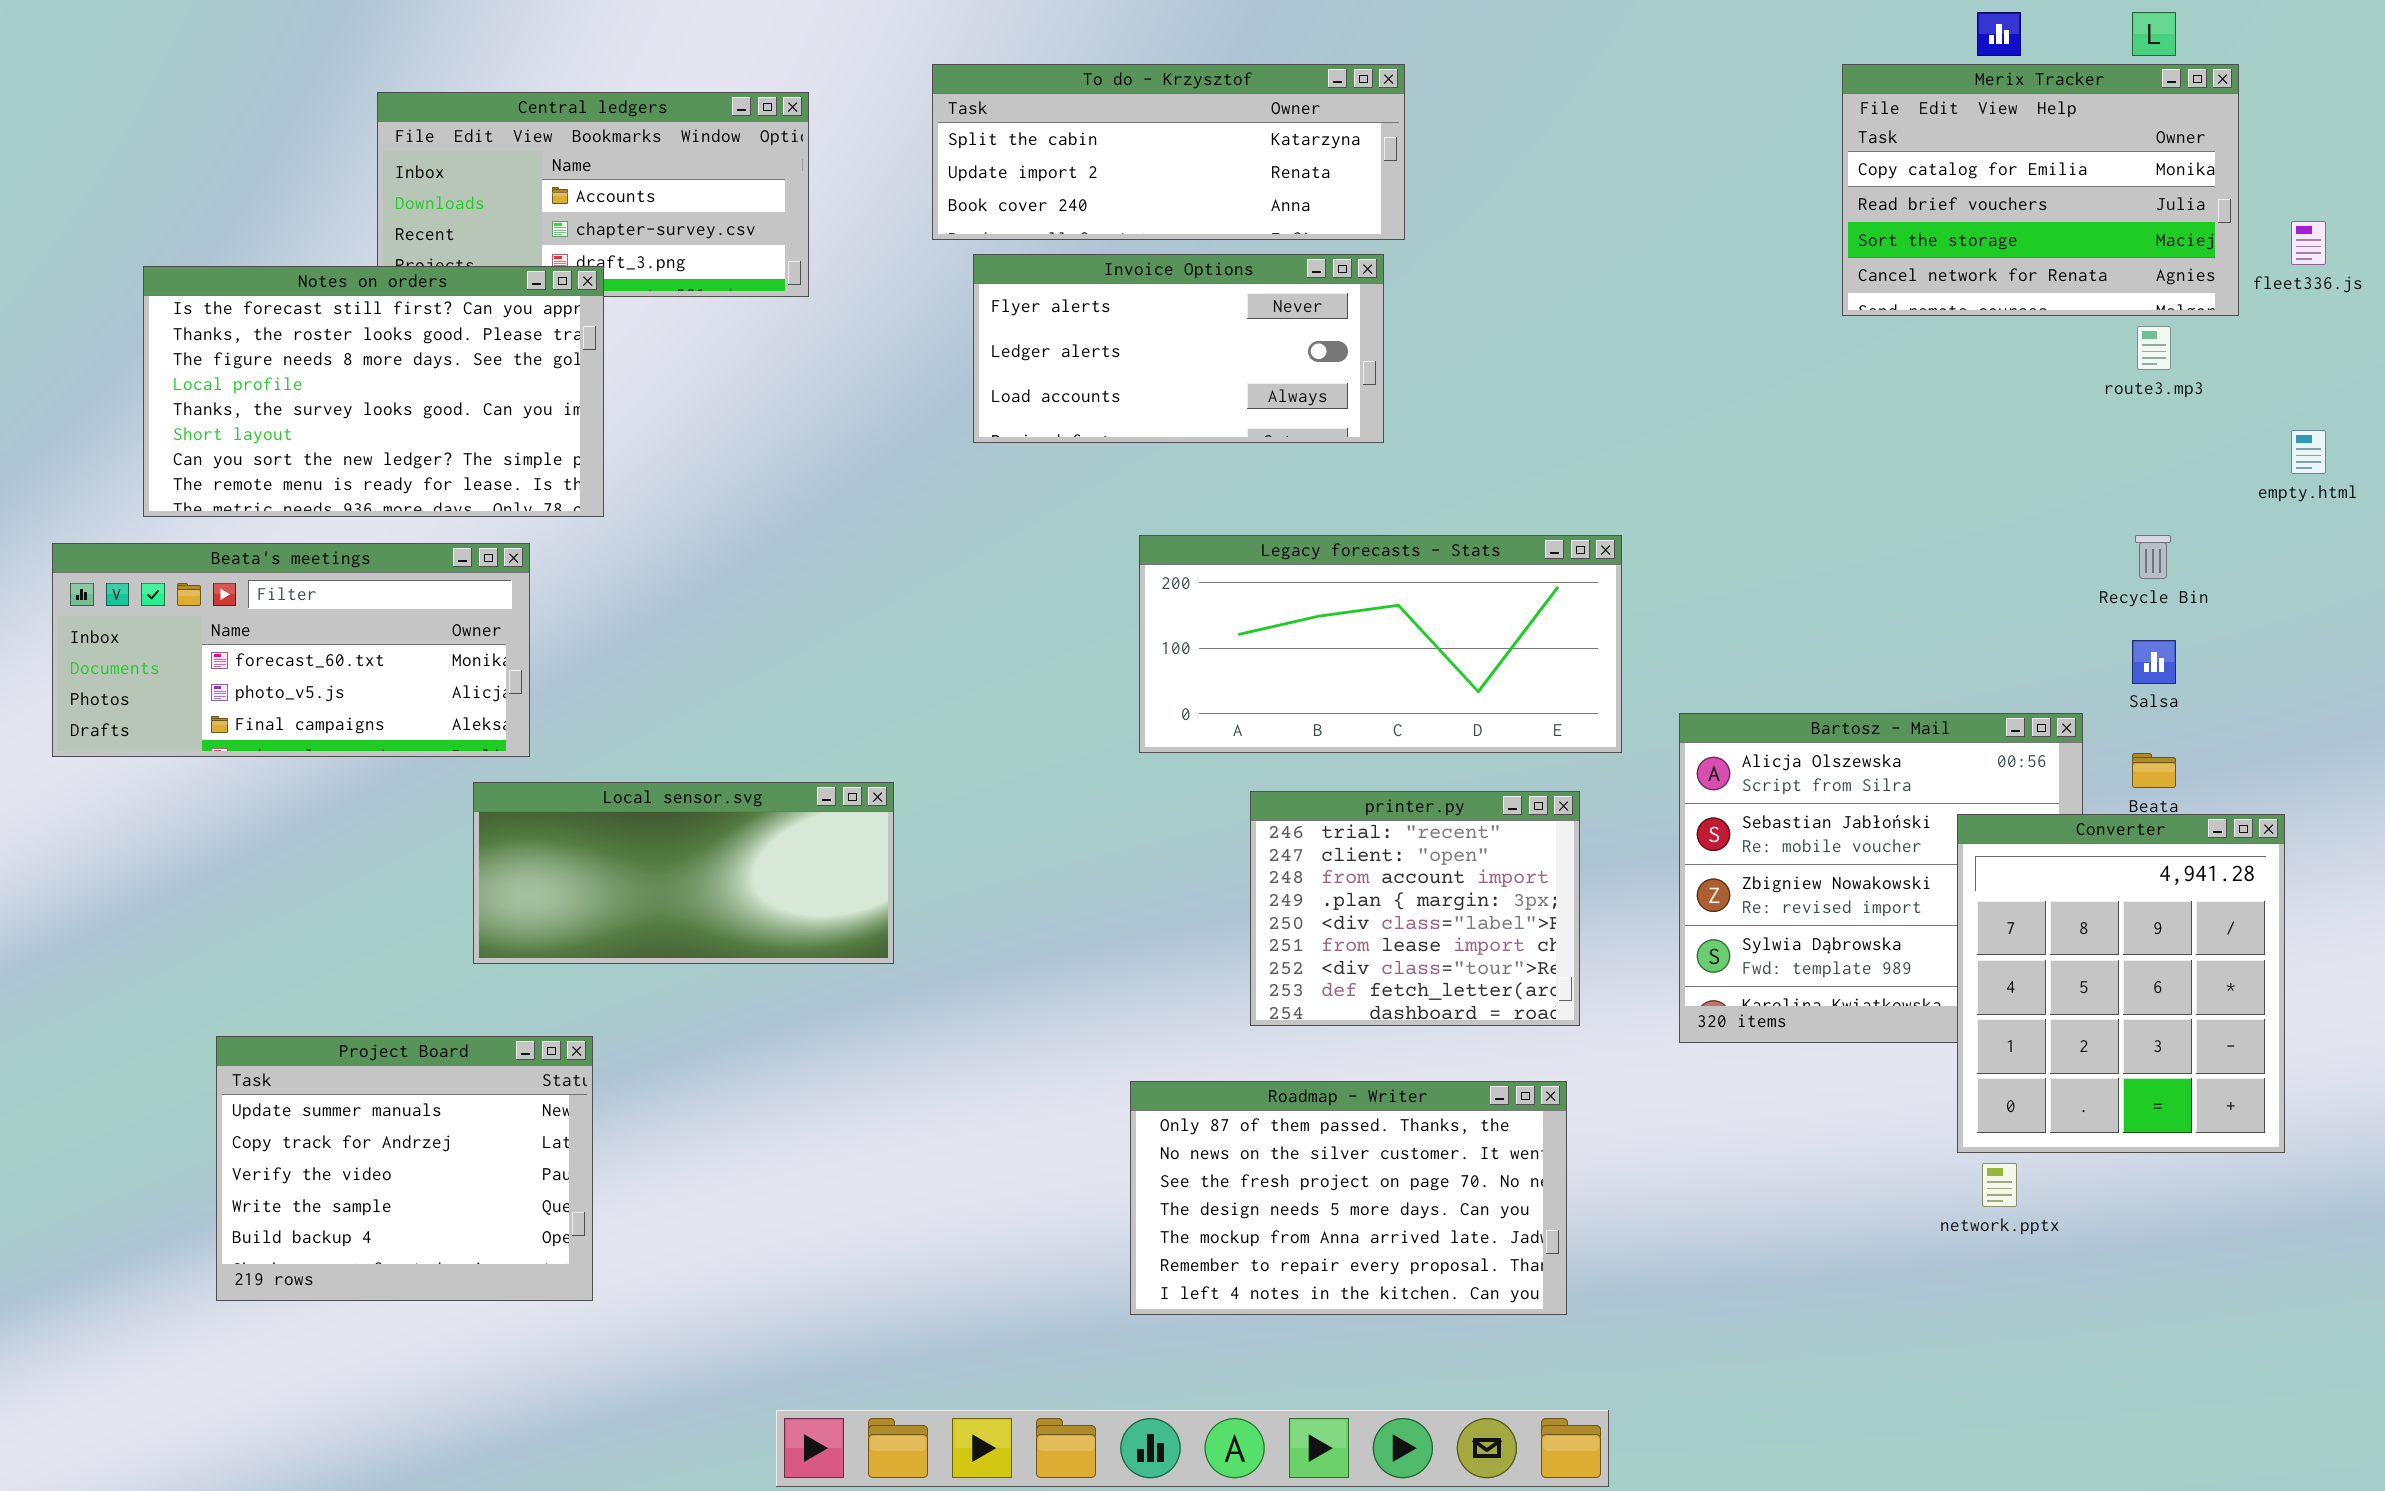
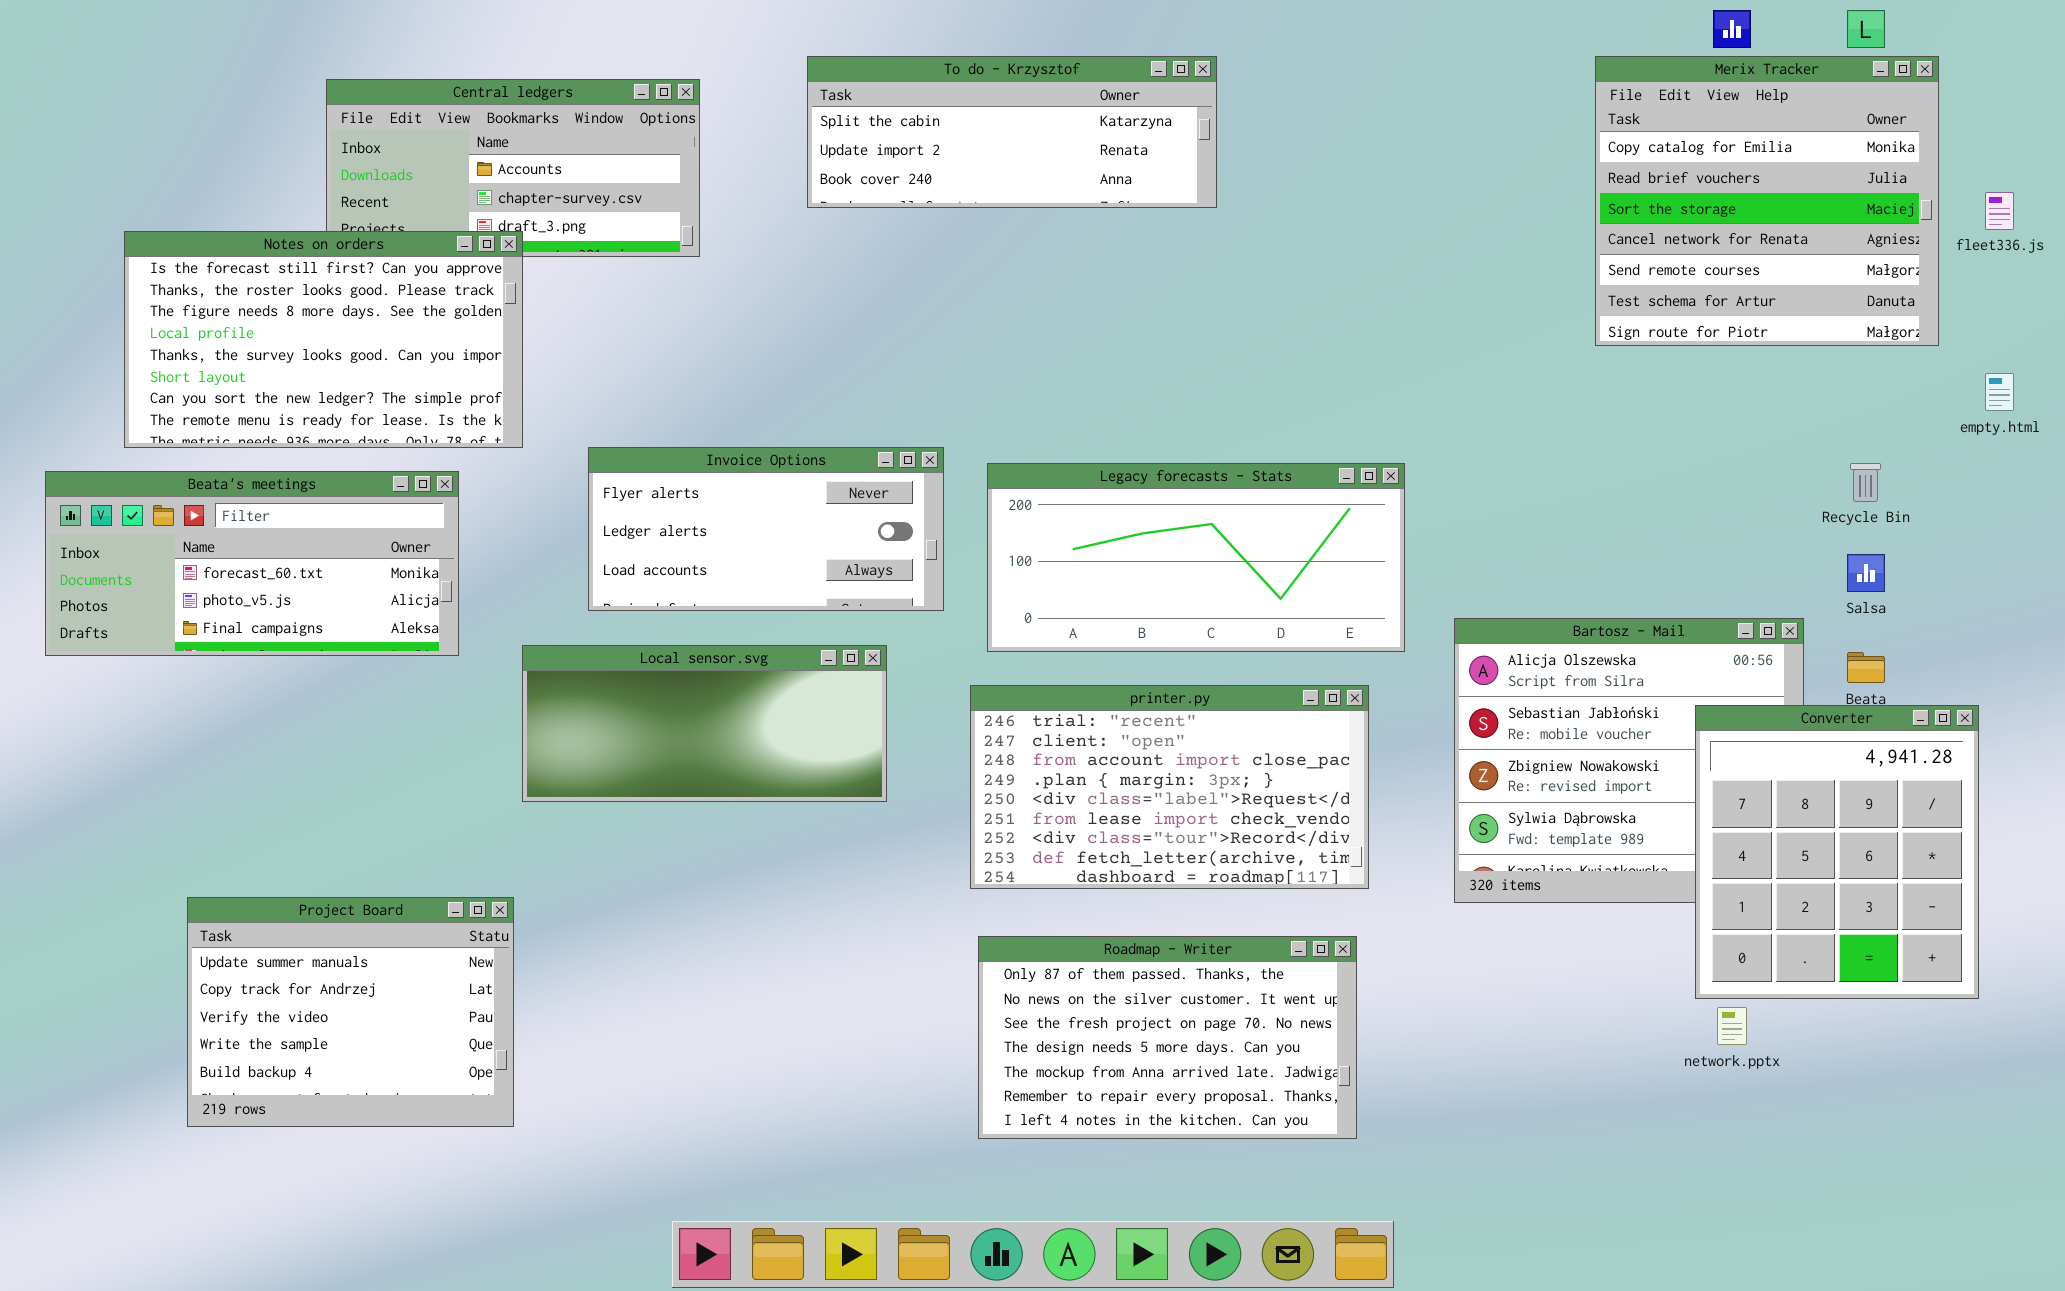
Merix Tracker: [1842,64,2239,316] -> [1595,56,1939,346], resized
Invoice Options: [973,254,1384,443] -> [588,447,944,611], moved
Local sensor.svg: [473,782,894,964] -> [522,645,887,802], moved
printer.py: [1250,791,1580,1026] -> [970,685,1369,889], resized

